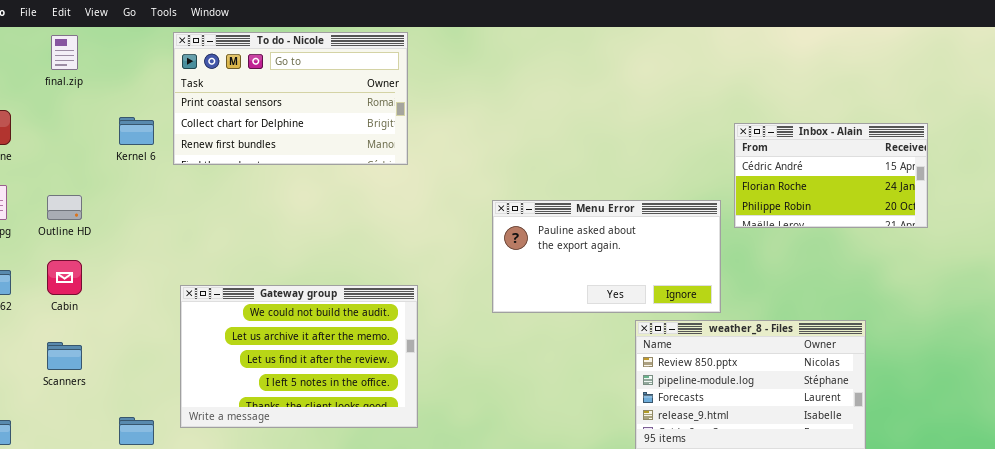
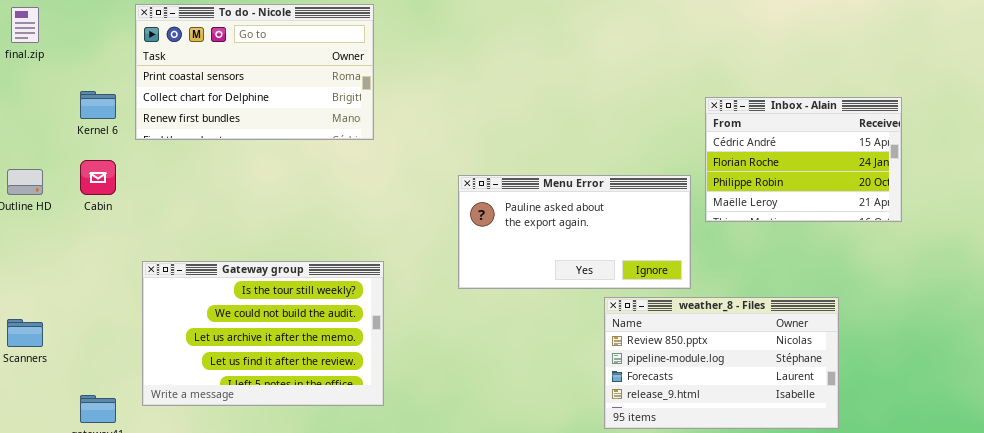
Inbox - Alain: [734,123,928,228] -> [705,97,902,222], resized
Cabin: [47,260,82,295] -> [80,160,116,195], moved
Gateway group: [180,285,418,428] -> [142,261,384,406], scrolled up 1 row

